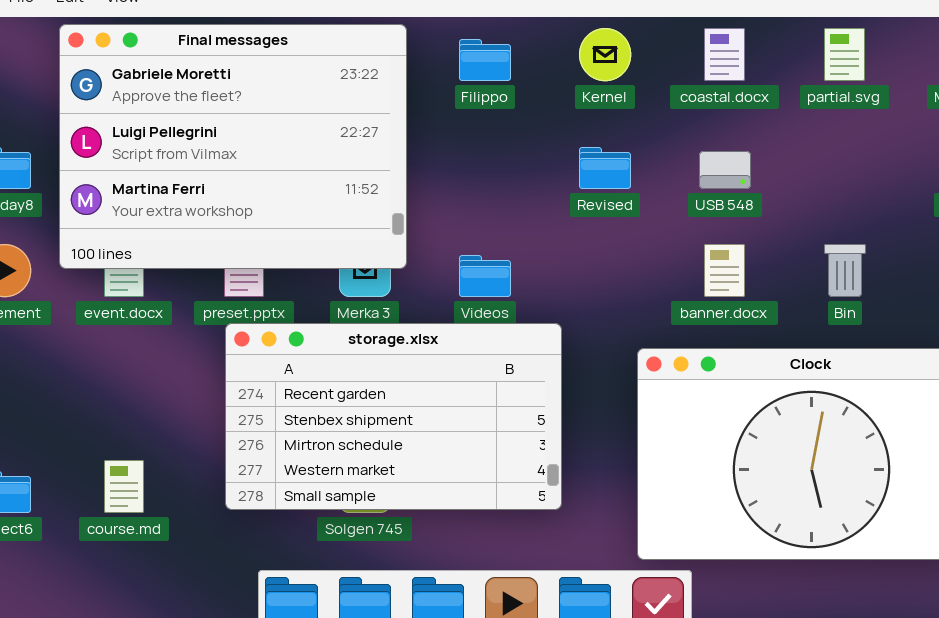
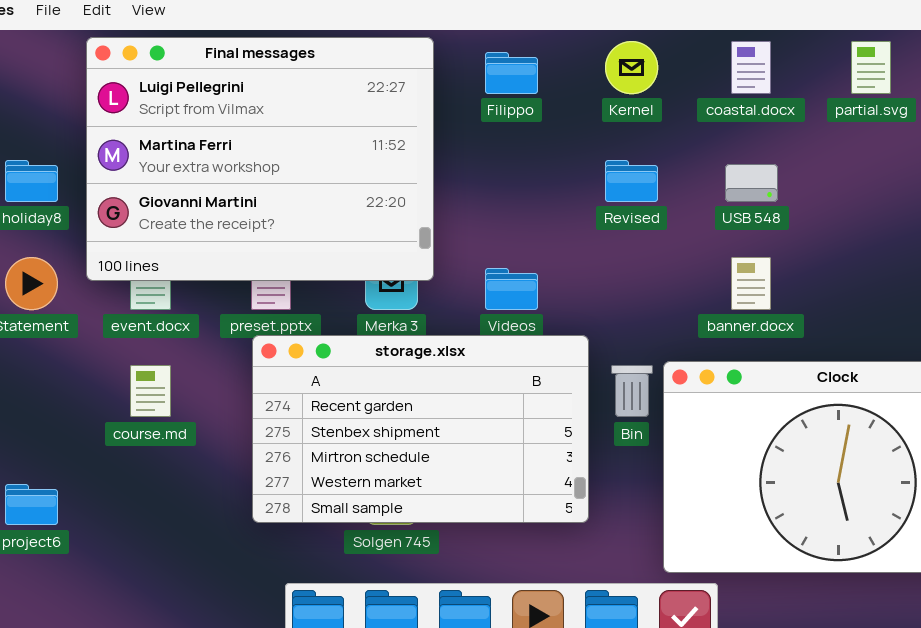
Final messages: [59,24,407,269] -> [86,37,434,281], scrolled down 1 row
Bin: [824,244,866,297] -> [611,365,653,417], moved
course.md: [104,460,144,513] -> [130,365,171,417], moved

